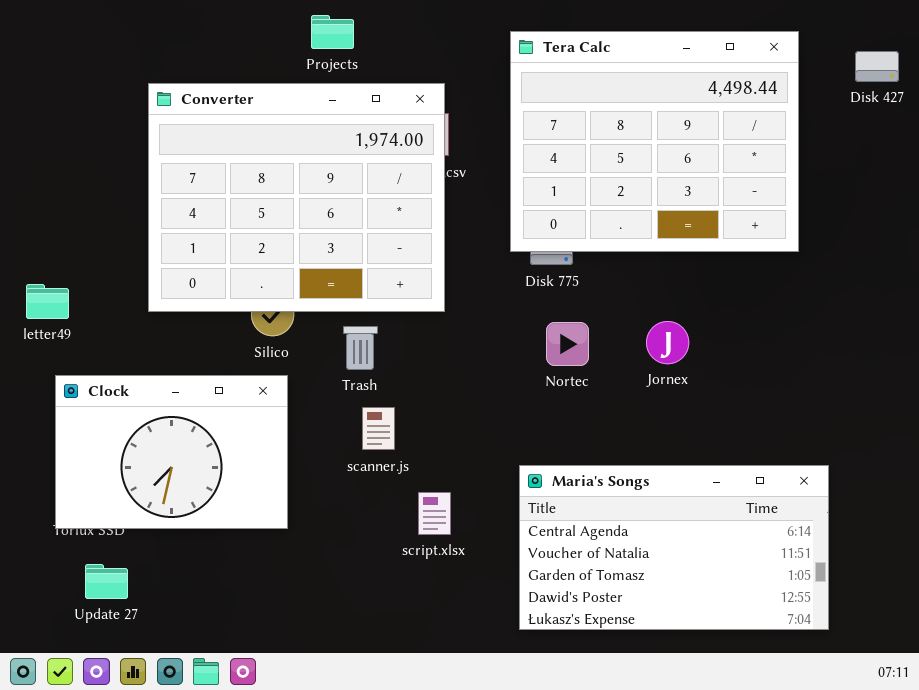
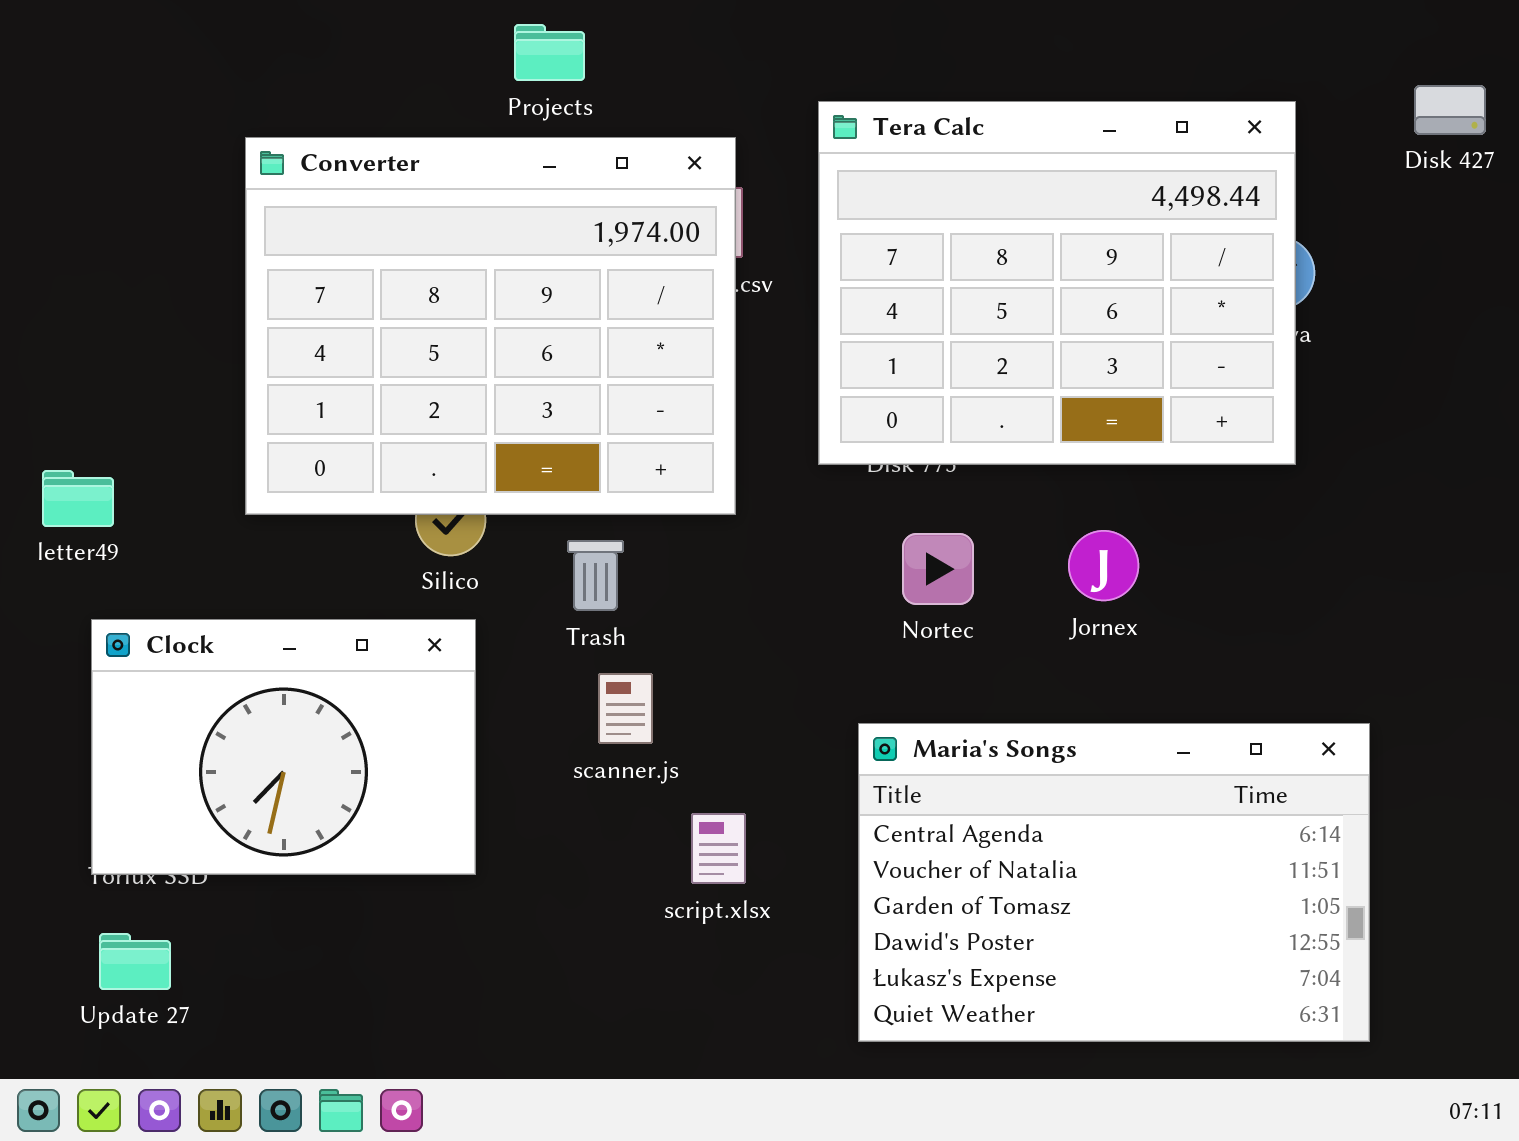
Tera Calc: [510,31,799,252] -> [818,101,1296,465], moved
Maria's Songs: [519,465,829,630] -> [858,723,1370,1042], resized
Update 27: [85,564,128,599] -> [99,933,171,990], moved

